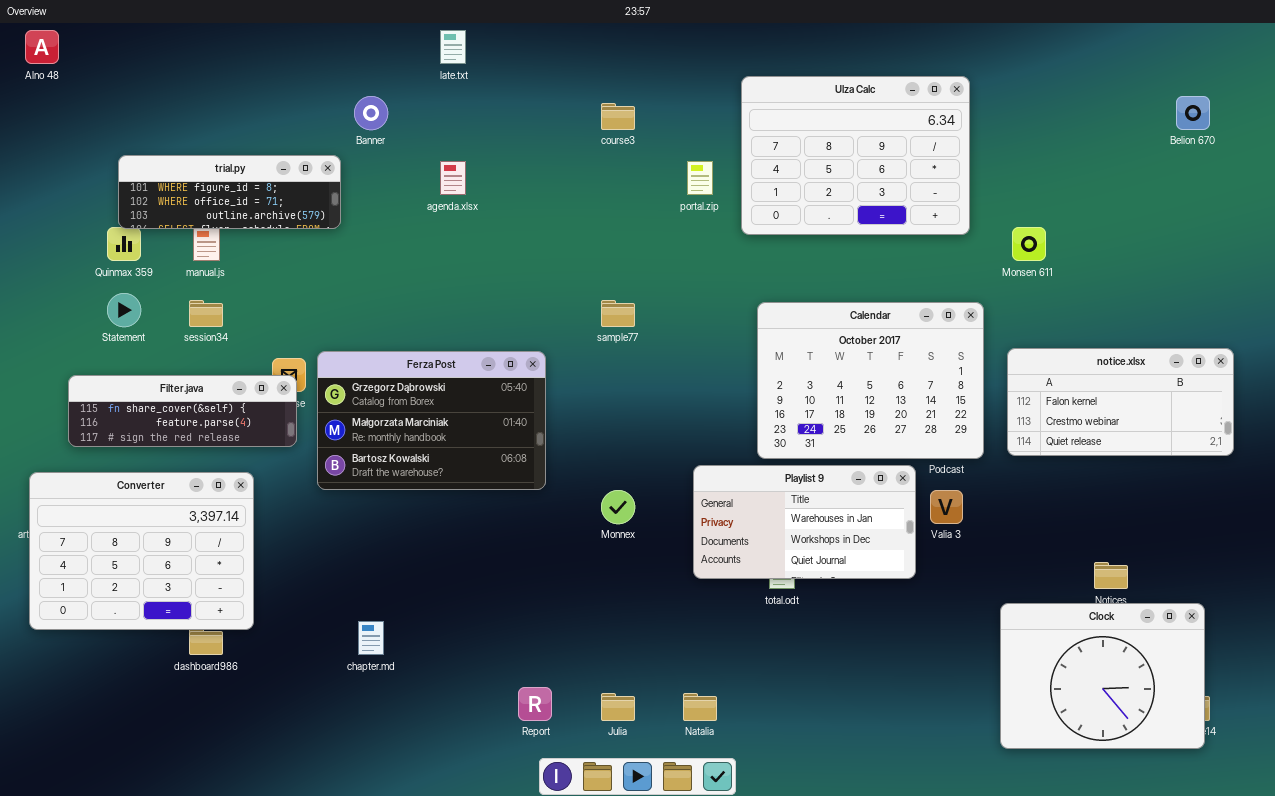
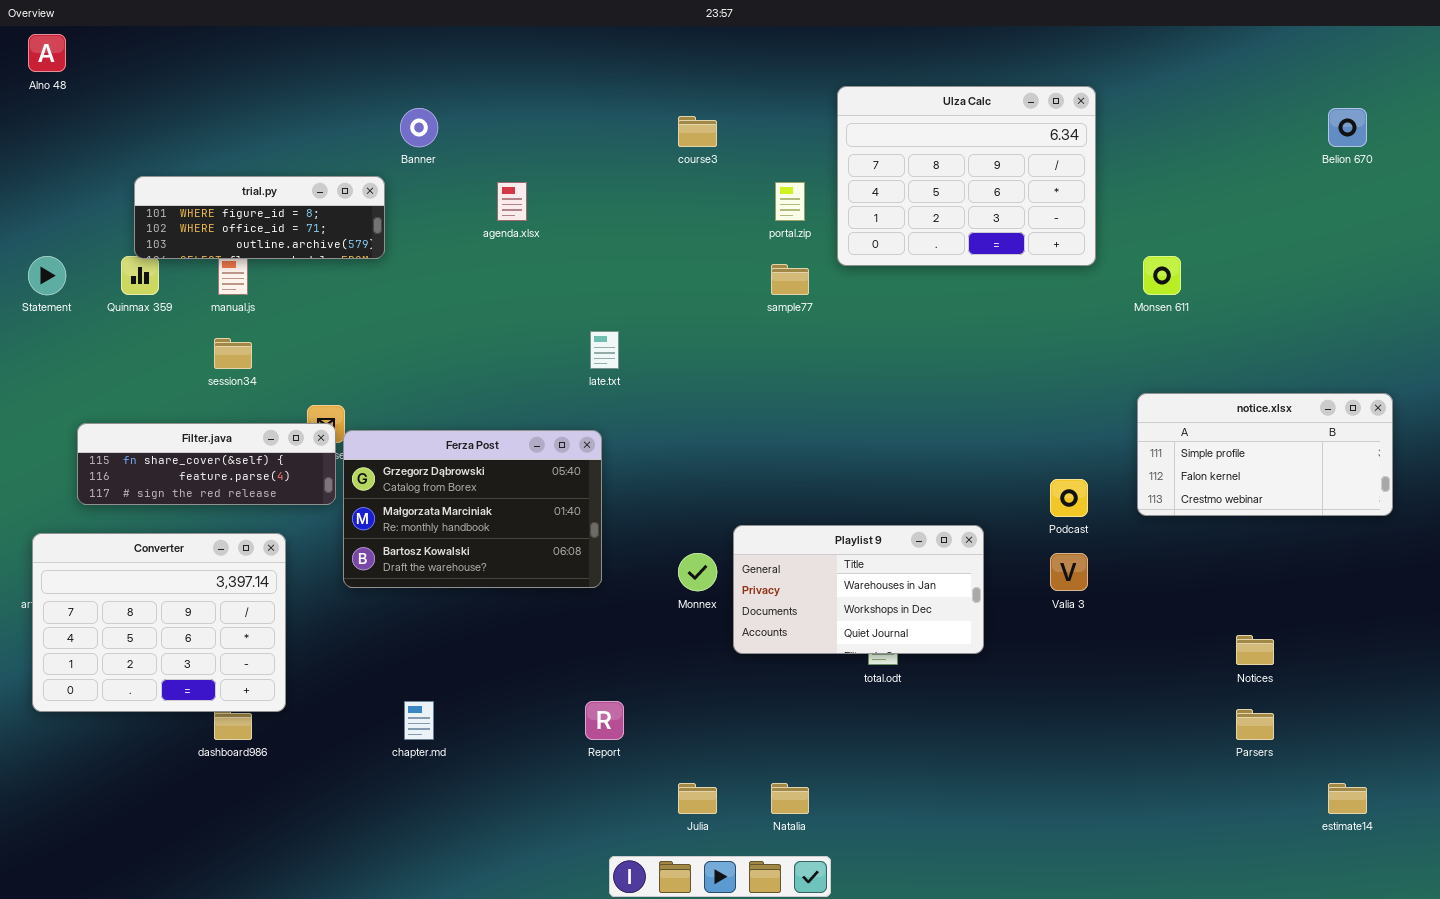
late.txt: [440,30,466,64] -> [590,331,619,369], moved
Statement: [107,293,141,327] -> [28,256,66,295], moved
sample77: [601,300,635,327] -> [771,264,809,295], moved
Calendar: [757,302,984,459] -> none, closed
notice.xlsx: [1007,348,1234,456] -> [1137,393,1393,516], scrolled up 1 row
Ferza Post: [317,351,546,490] -> [343,430,602,588], moved
Playlist 9: [693,465,916,579] -> [733,525,984,654], moved
Clock: [1000,603,1205,749] -> none, closed
Report: [518,687,552,721] -> [585,701,624,740], moved

